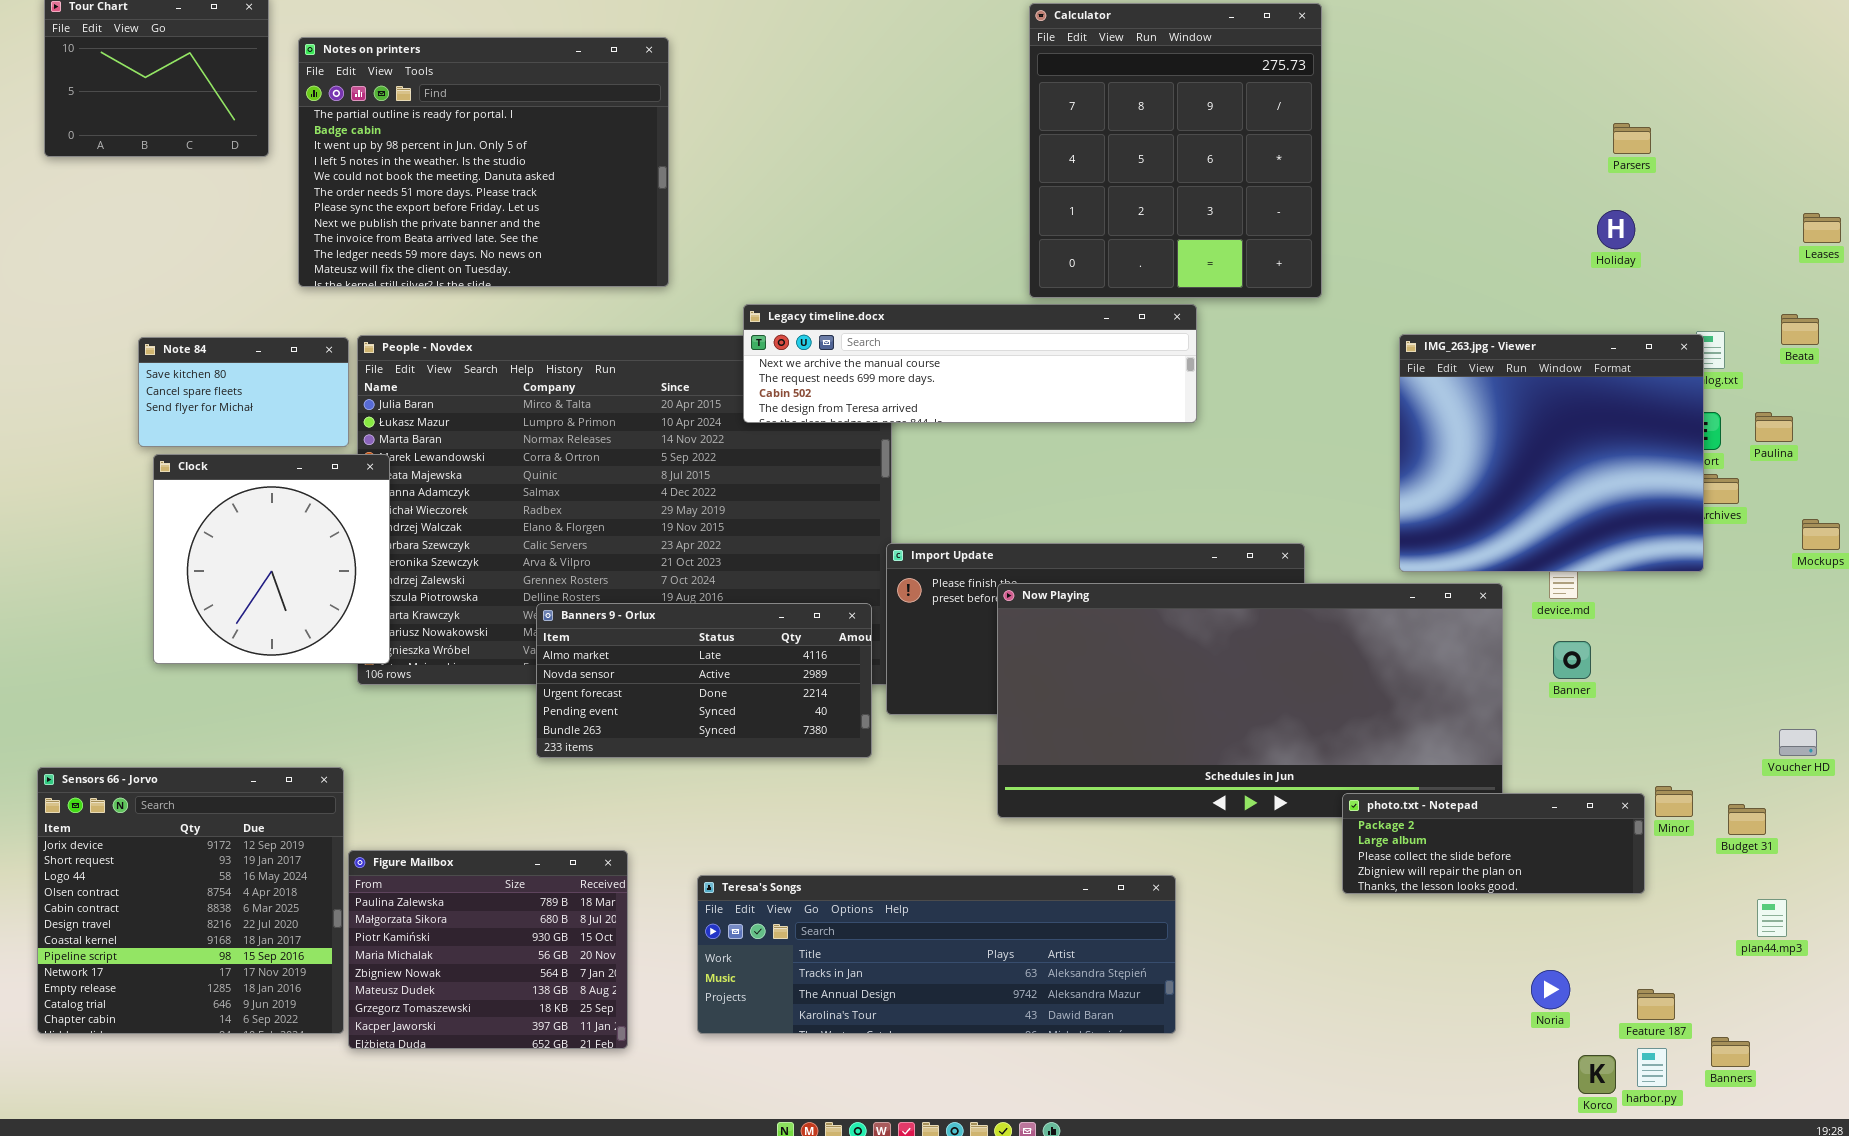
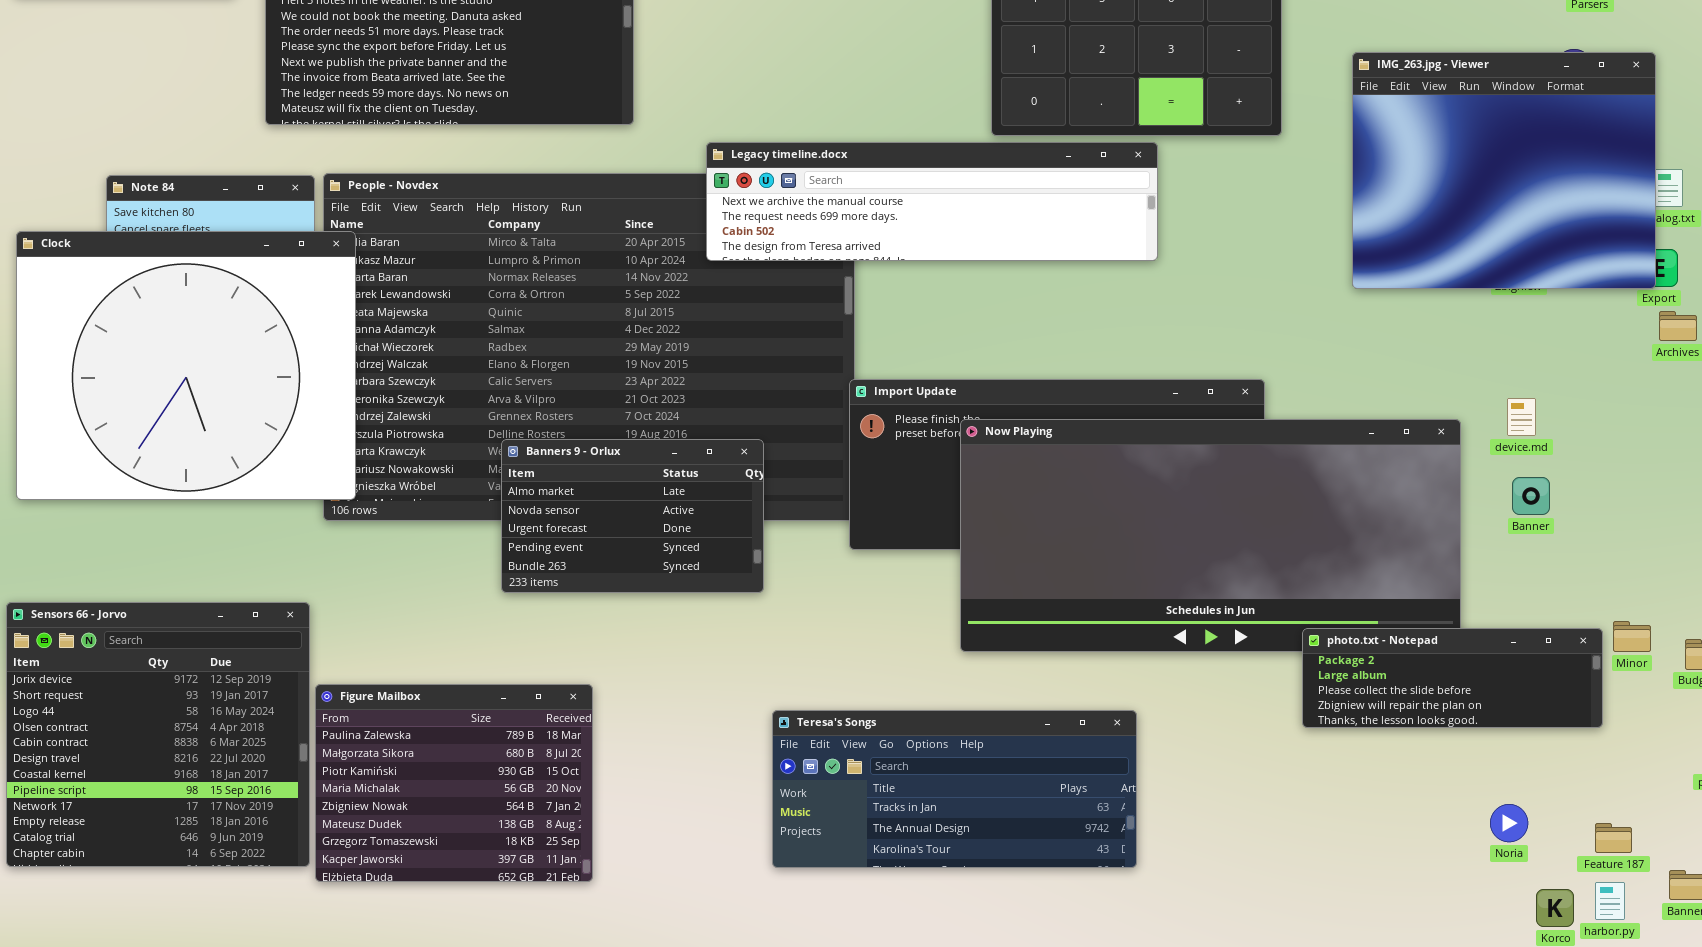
IMG_263.jpg - Viewer: [1399,334,1704,572] -> [1352,52,1656,289], moved
Clock: [153,454,390,664] -> [16,231,356,500], resized
Banners 9 - Orlux: [536,603,872,758] -> [501,439,764,593], resized
Teresa's Songs: [697,875,1176,1034] -> [772,710,1137,868], resized

